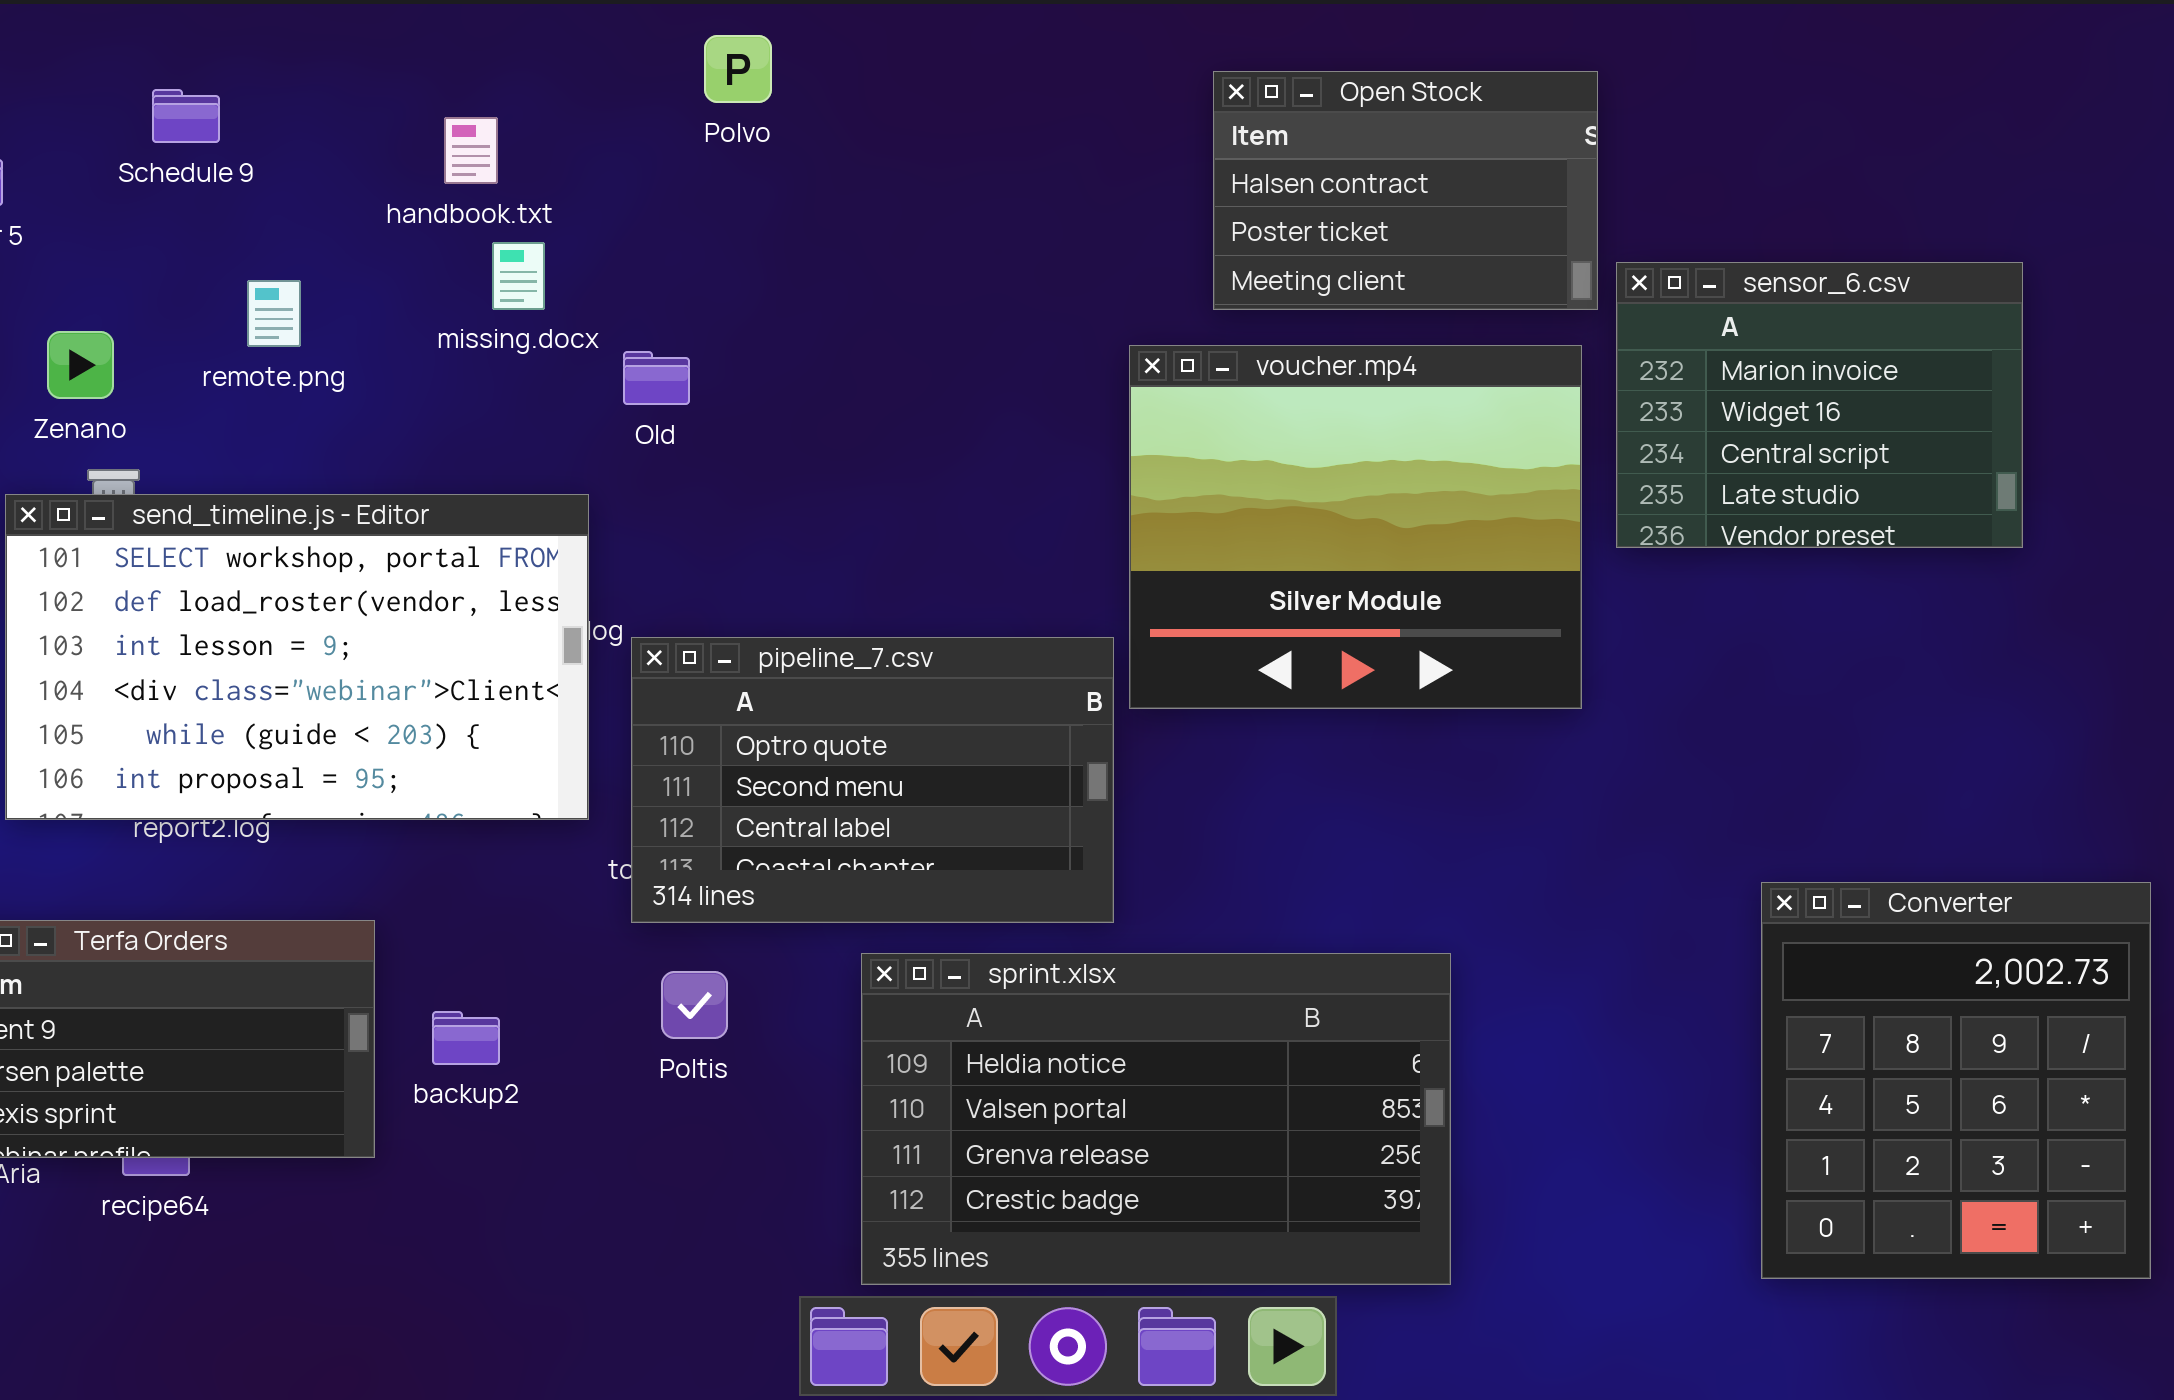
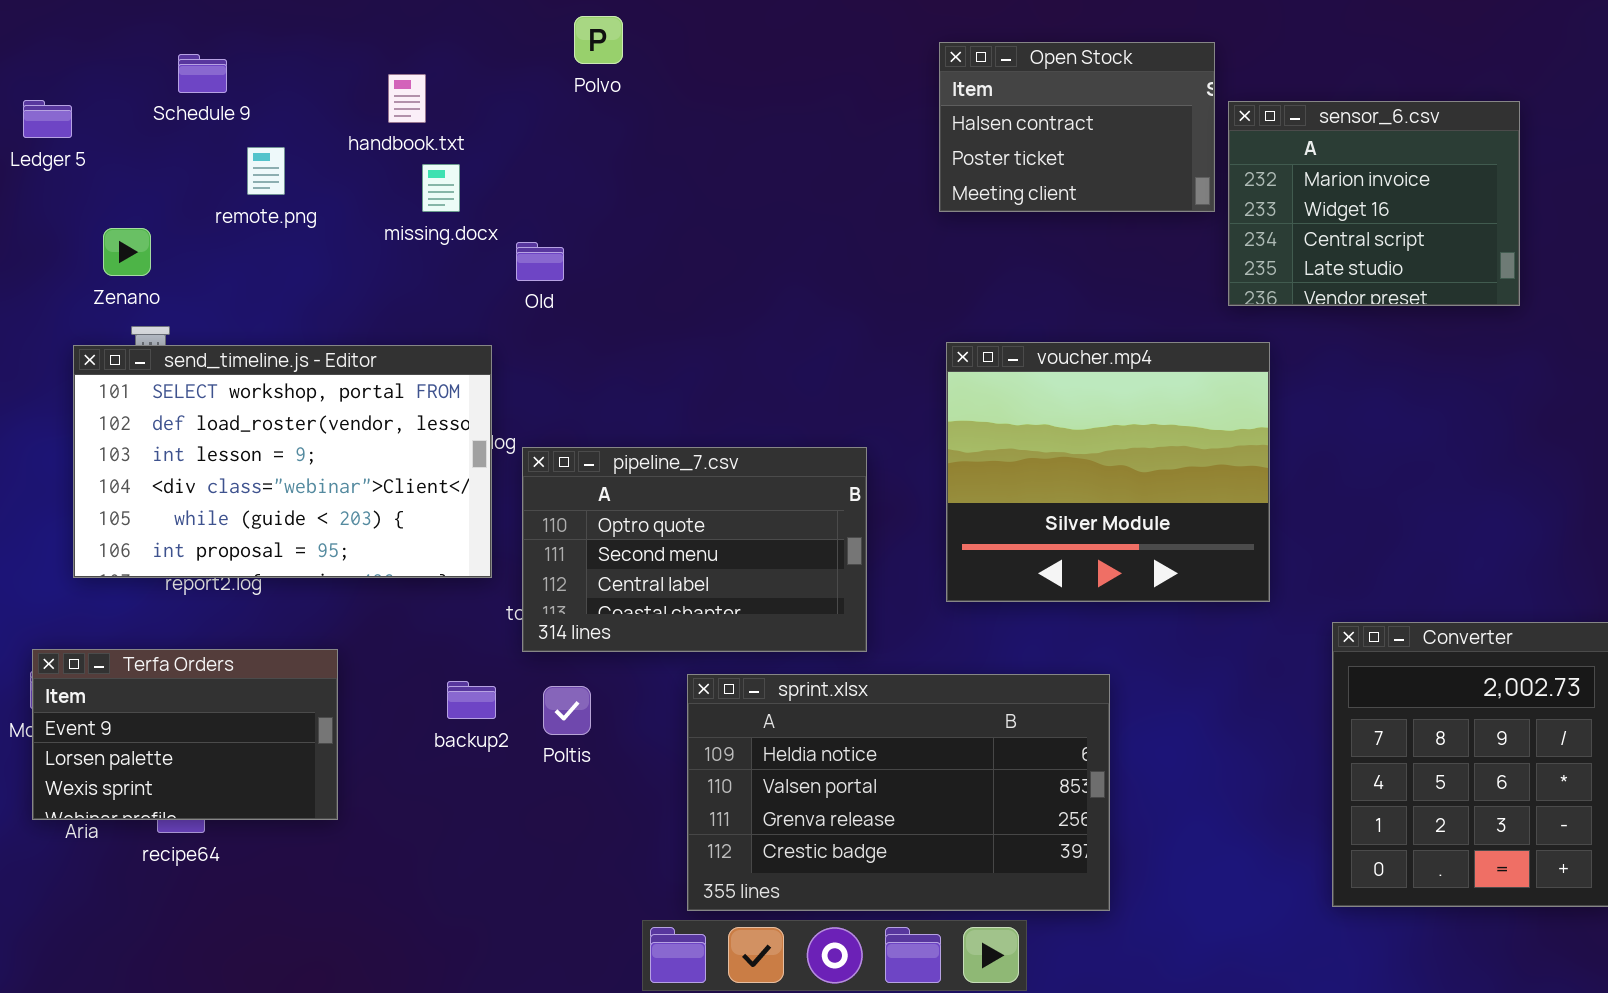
sensor_6.csv: [1616,262,2023,548] -> [1228,101,1520,306], moved
remote.png: [247,280,301,347] -> [247,147,285,195], moved
voucher.mp4: [1129,345,1582,709] -> [946,342,1270,602], moved
backup2: [432,1011,500,1065] -> [447,681,496,719], moved

